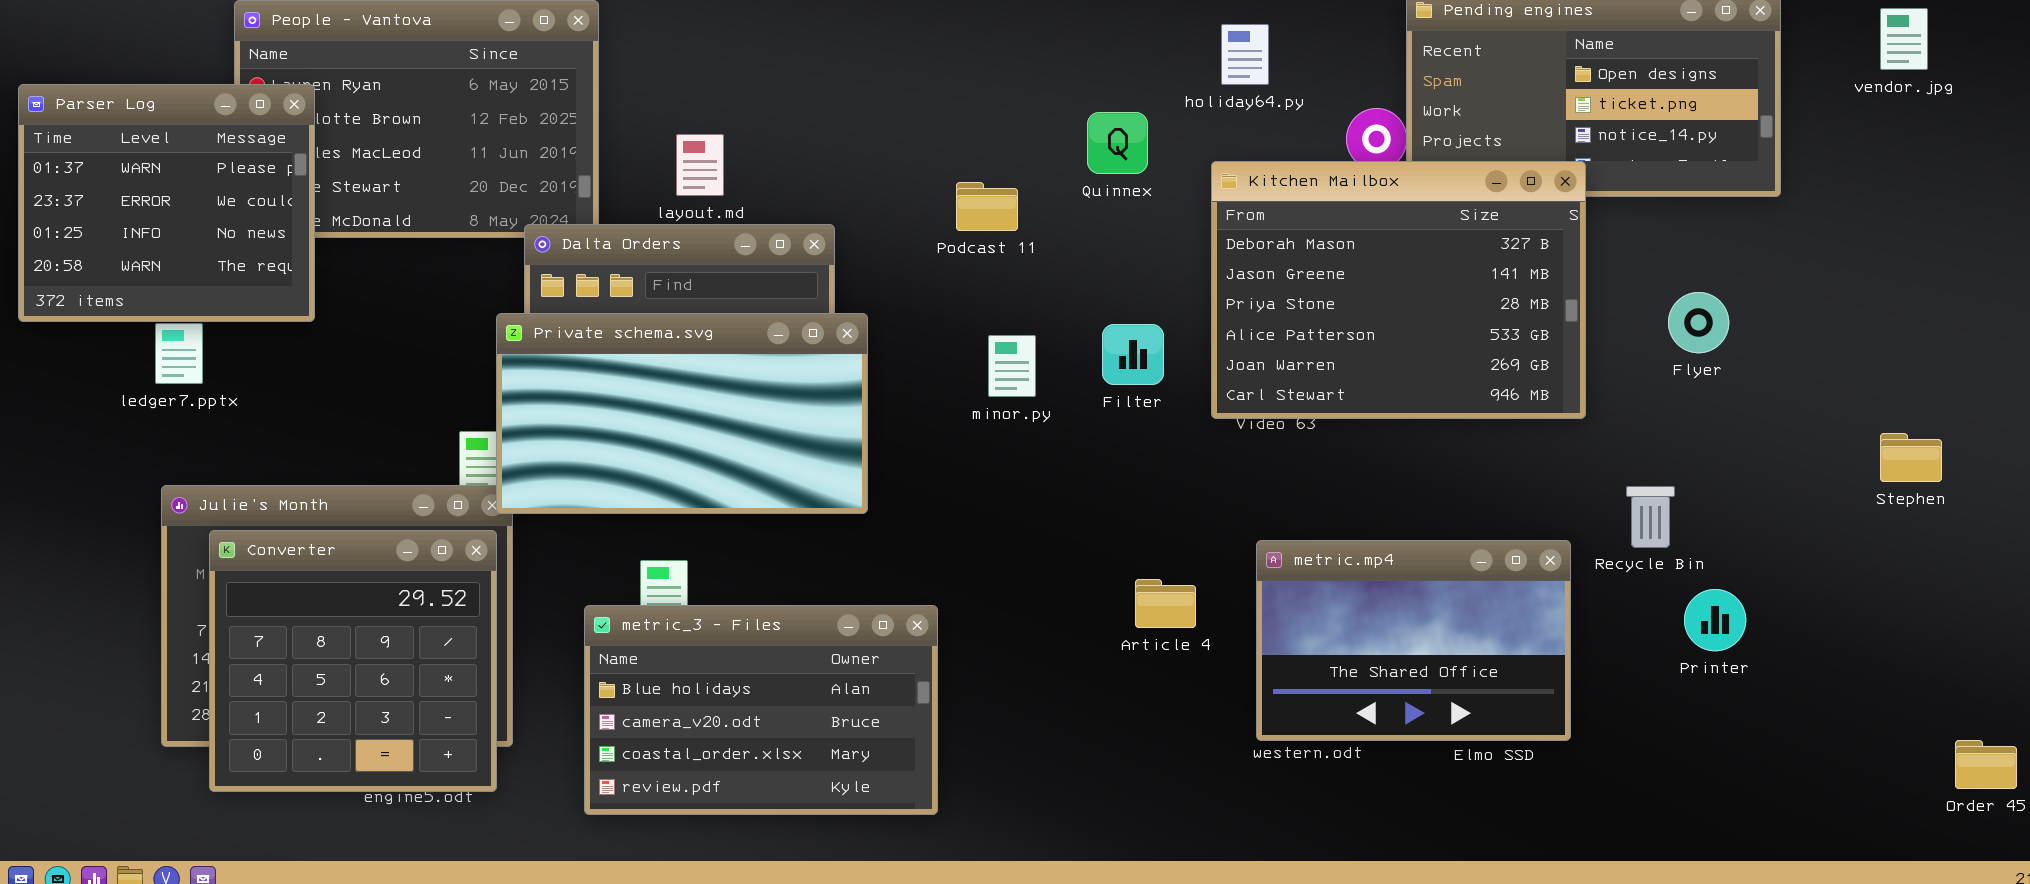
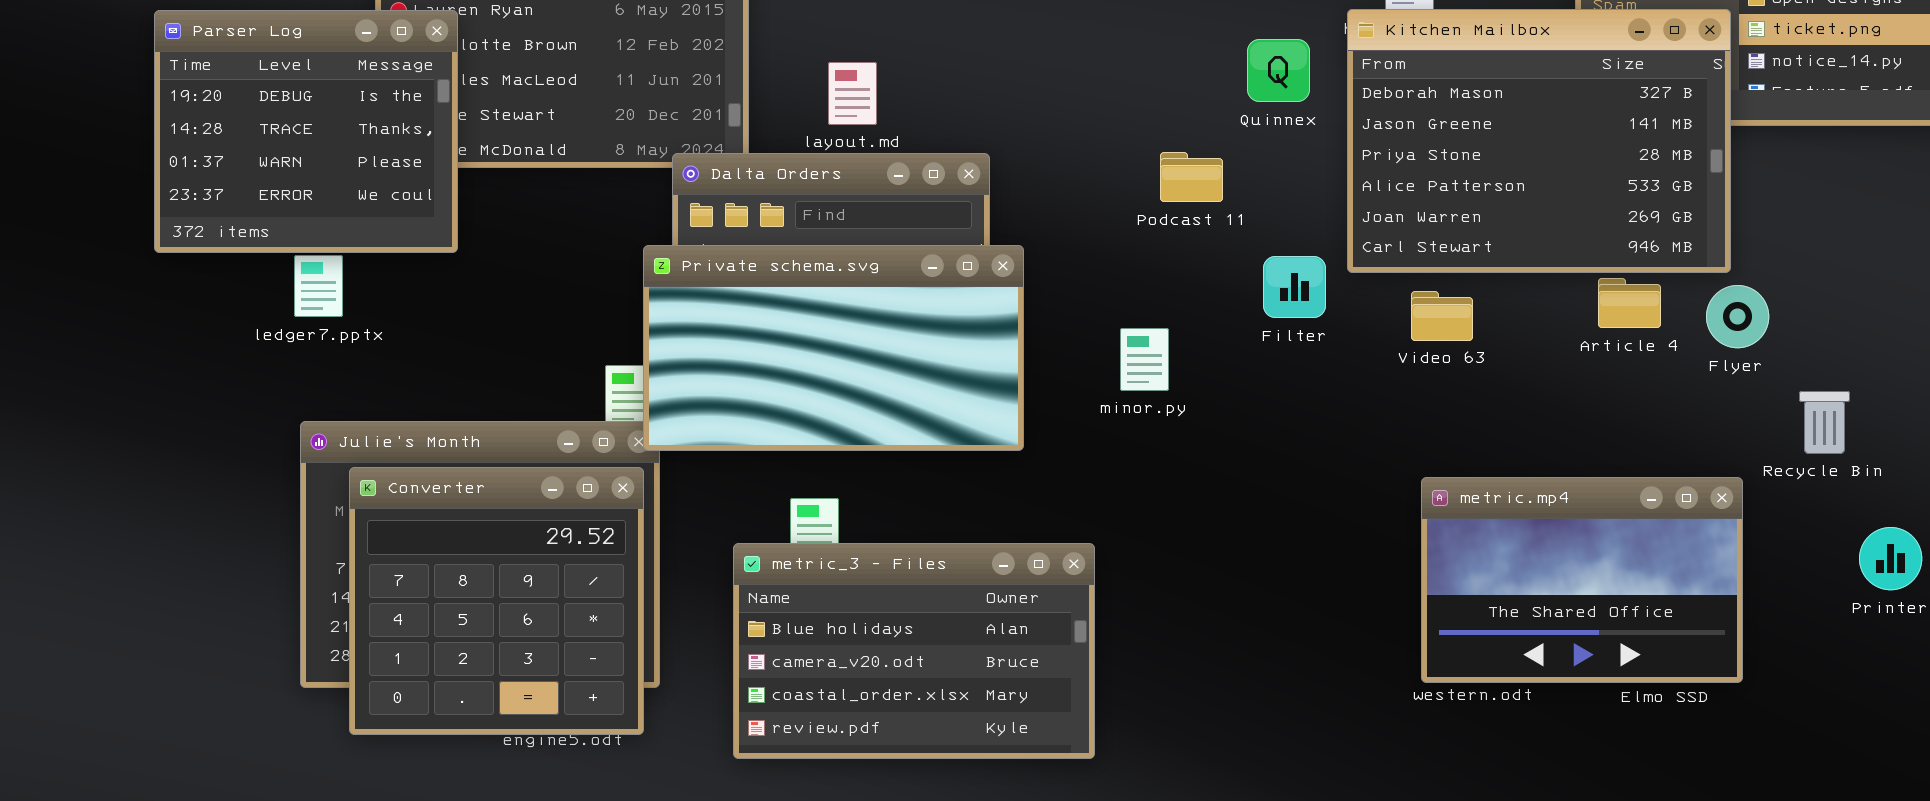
Parser Log: [18,84,315,322] -> [154,10,458,253], scrolled up 2 rows
Kitchen Mailbox: [1211,161,1586,419] -> [1347,9,1731,273], moved
Podcast 11: [956,182,1018,231] -> [1160,152,1223,202], moved
Flyer: [1668,292,1729,353] -> [1706,285,1769,348], moved
minor.py: [988,335,1036,397] -> [1120,328,1169,391], moved
Recycle Bin: [1626,486,1675,548] -> [1799,391,1850,454], moved
Article 4: [1135,579,1196,628] -> [1598,278,1661,328], moved

